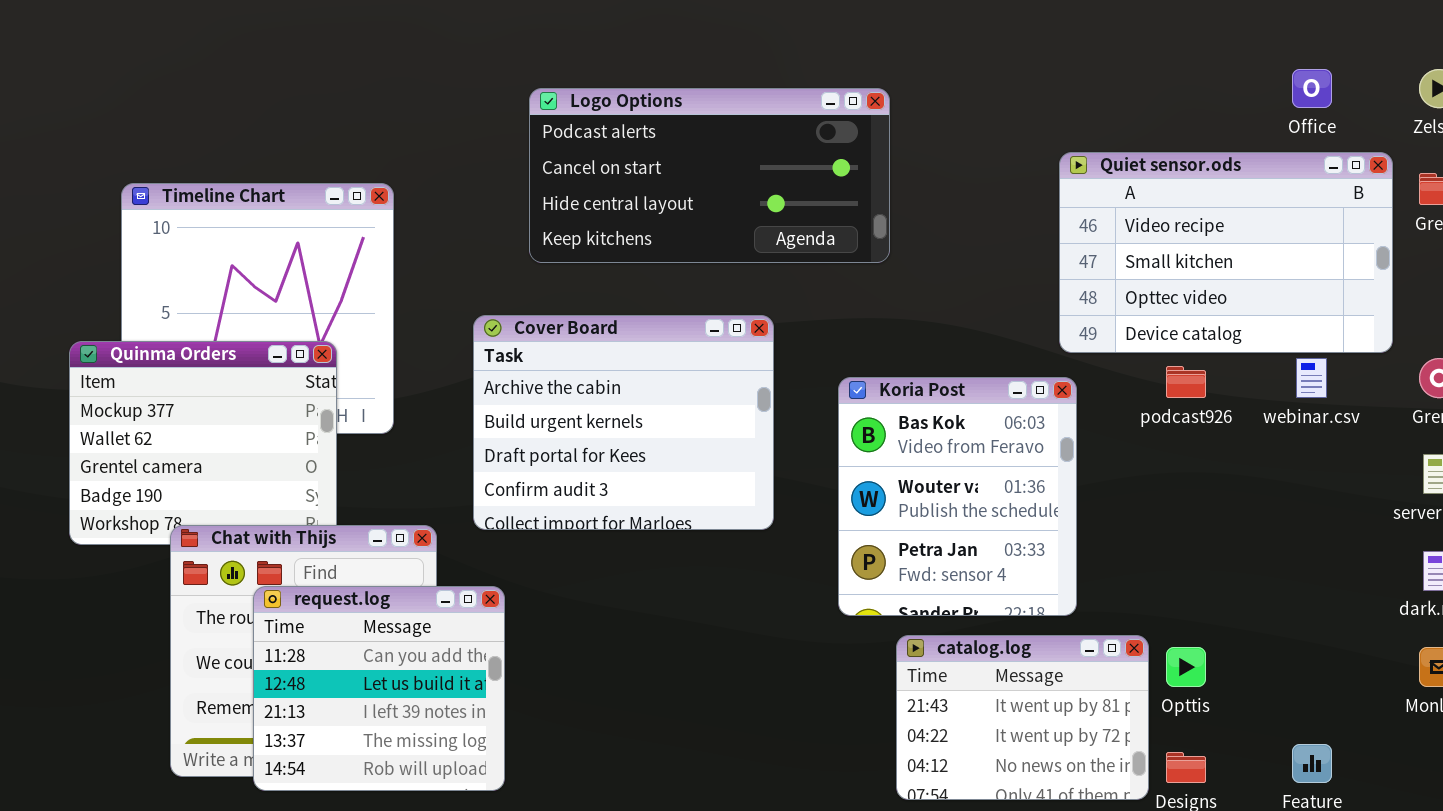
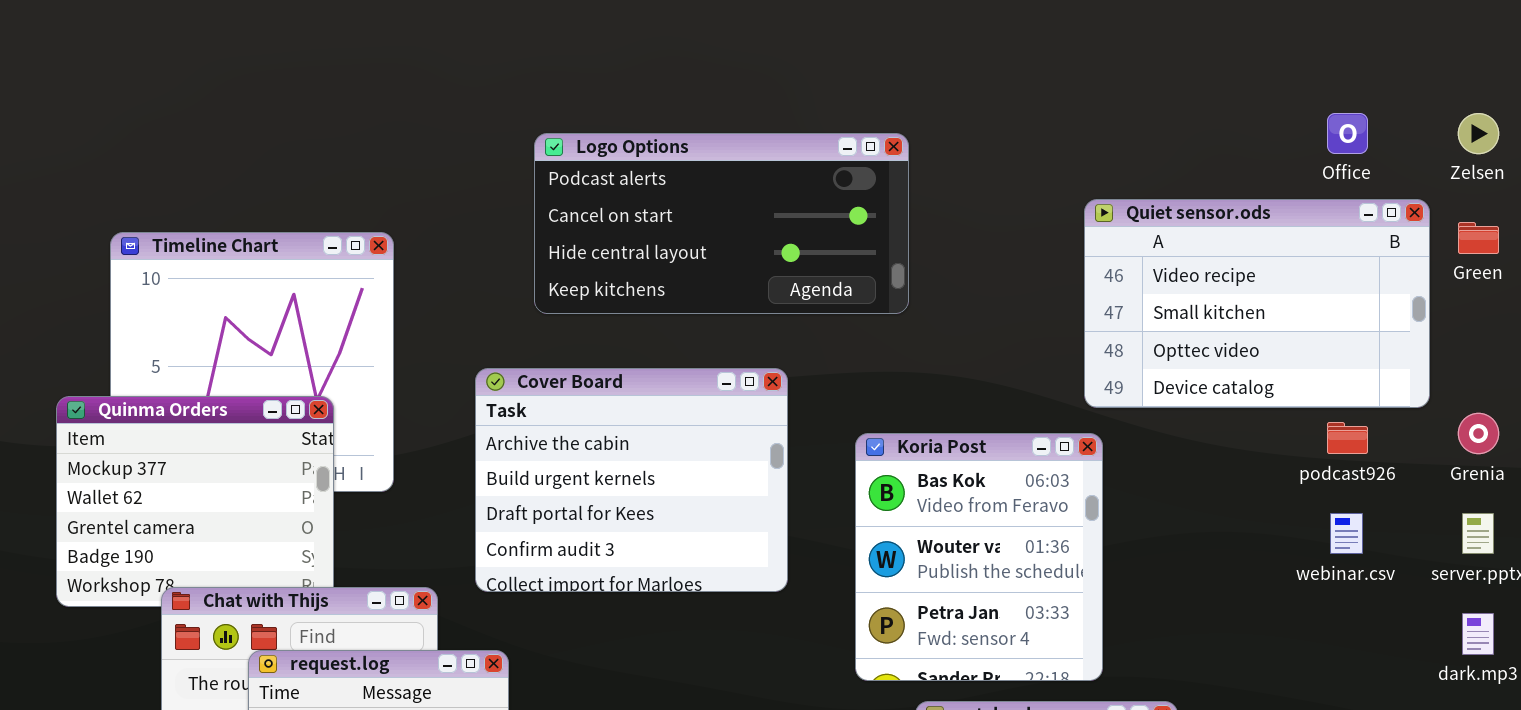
webinar.csv: [1296,358,1327,398] -> [1330,513,1363,554], moved
podcast926: [1166,366,1206,398] -> [1327,422,1368,454], moved

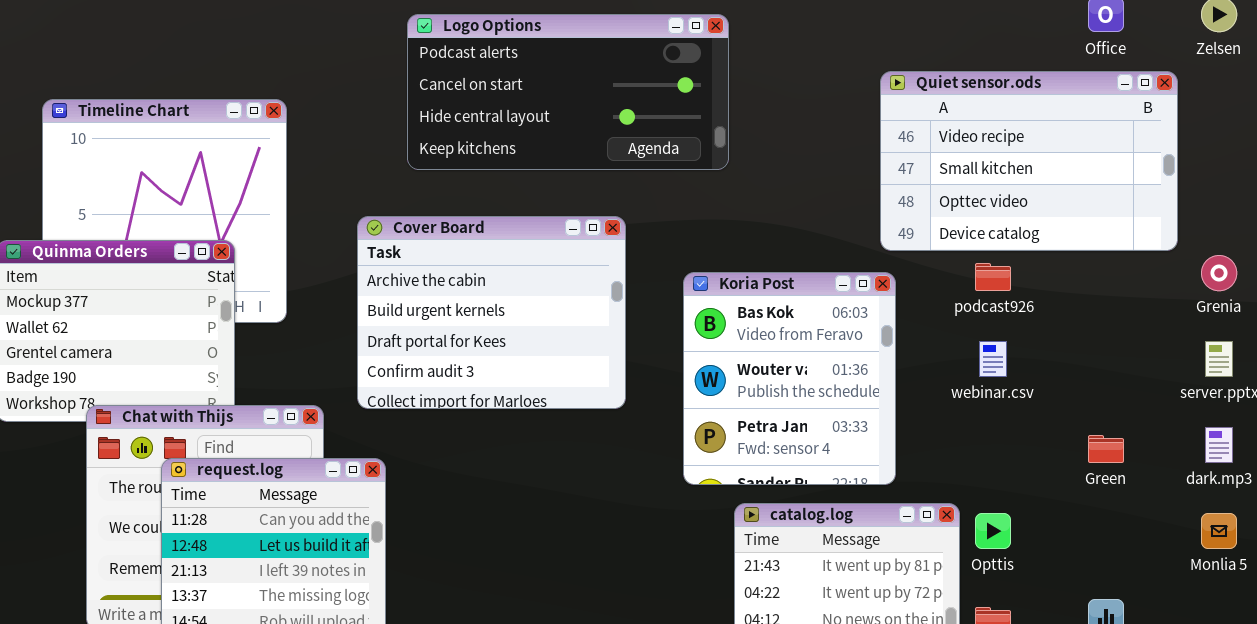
Green: [1458,222,1499,254] -> [1088,435,1124,463], moved
podcast926: [1327,422,1368,454] -> [975,263,1011,291], moved
webinar.csv: [1330,513,1363,554] -> [979,341,1007,377], moved

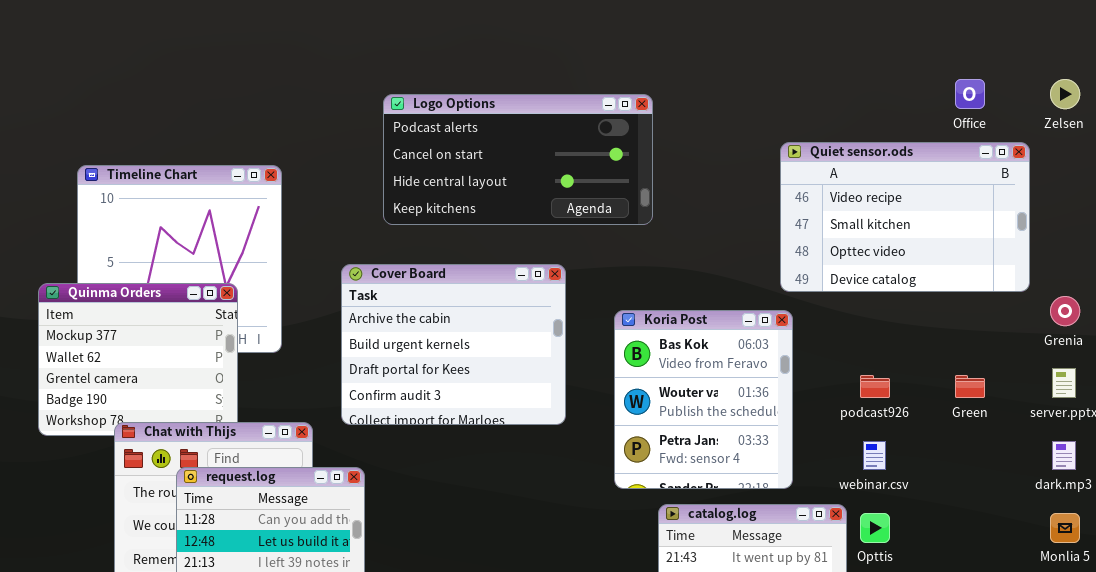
podcast926: [975,263,1011,291] -> [860,375,890,398], moved
webinar.csv: [979,341,1007,377] -> [863,441,886,470], moved
Green: [1088,435,1124,463] -> [955,375,985,398], moved

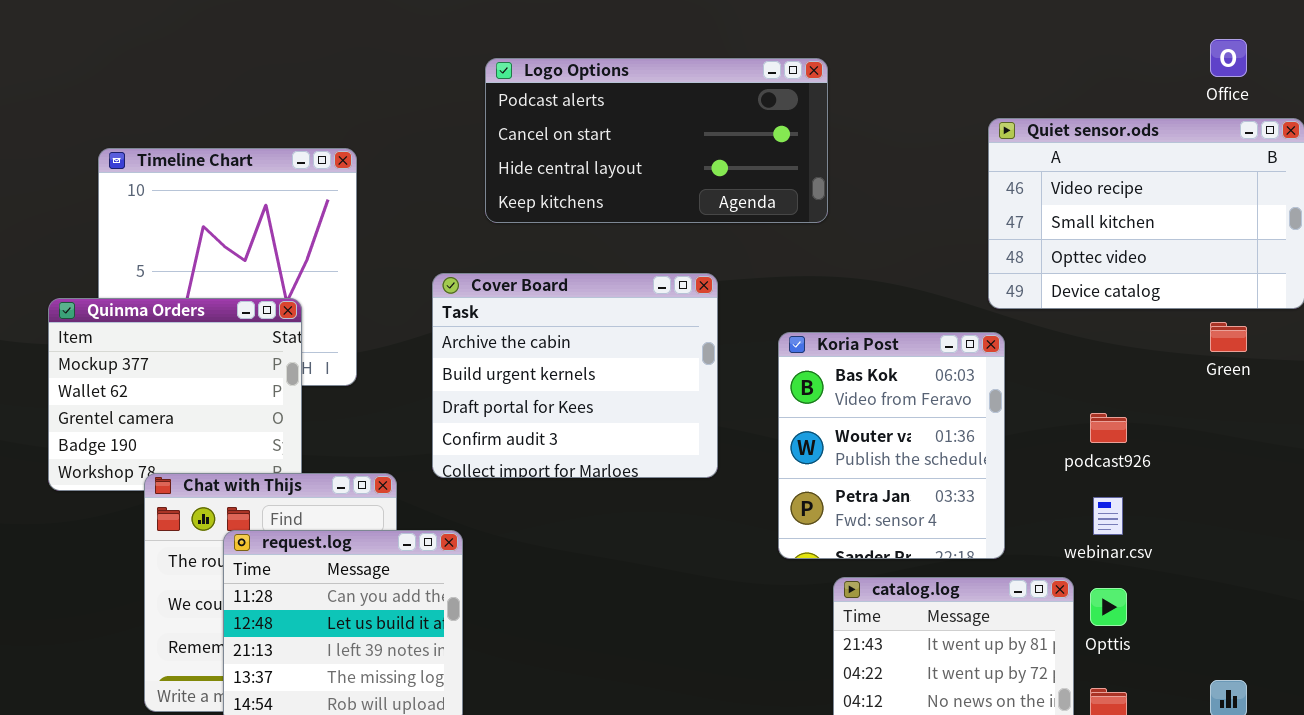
Green: [955,375,985,398] -> [1210,322,1247,352], moved

